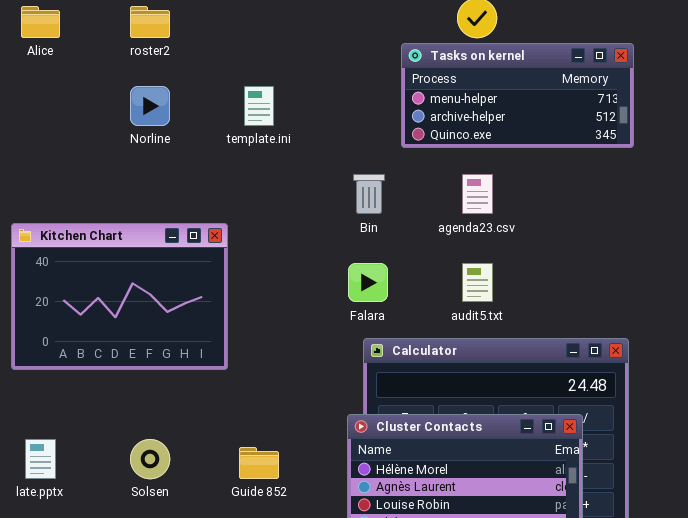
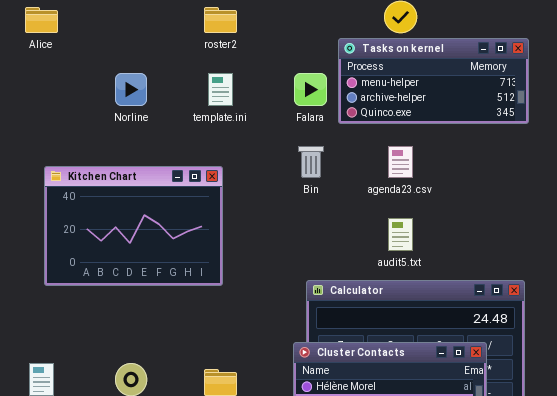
roster2: [130,6,170,38] -> [204,7,237,33], moved
Kitchen Chart: [11,223,228,370] -> [44,166,223,286], moved
Falara: [348,263,388,302] -> [294,73,327,106], moved

